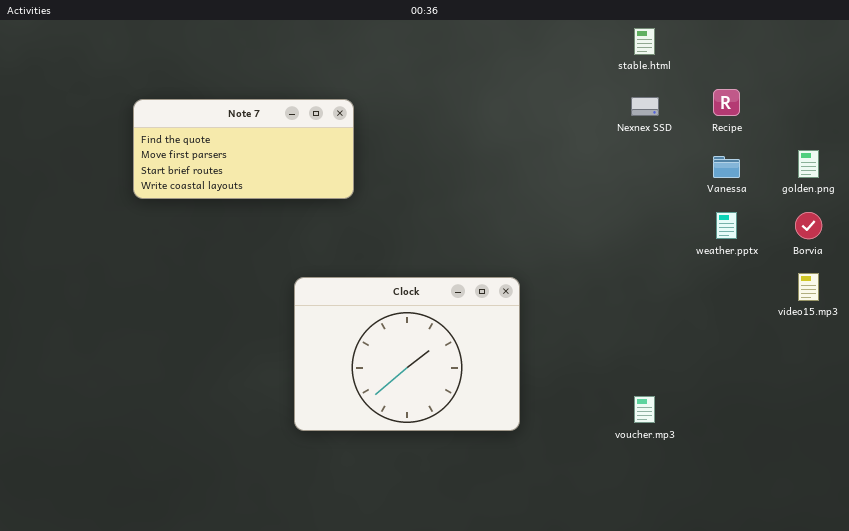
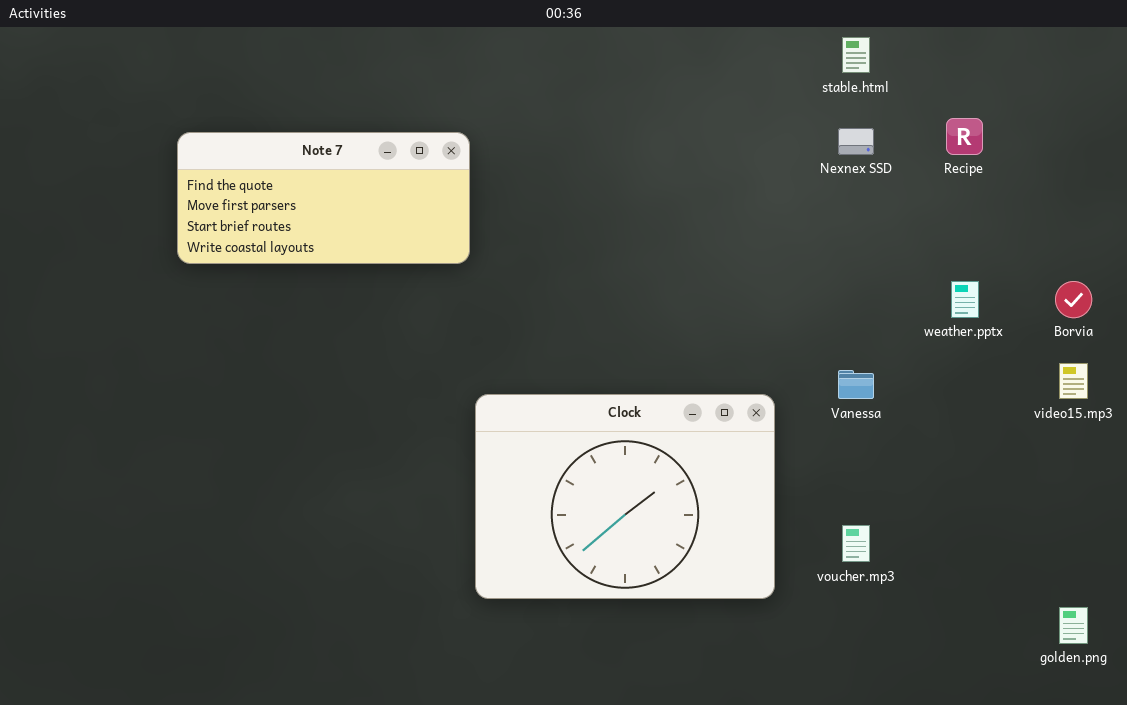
golden.png: [798,150,819,178] -> [1059,607,1088,644], moved
Vanessa: [713,156,740,178] -> [838,370,874,399], moved
Clock: [294,277,520,431] -> [475,394,775,599], moved

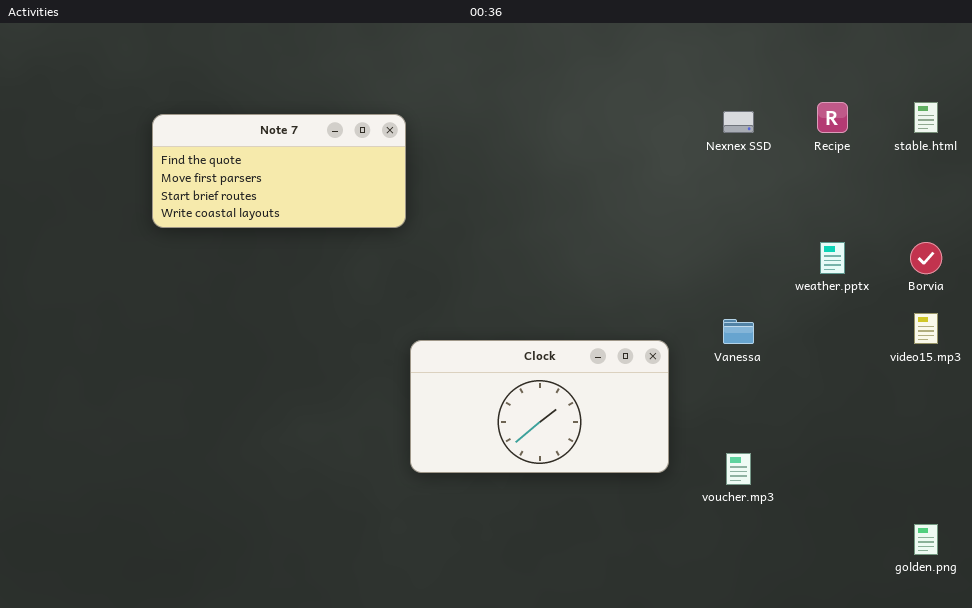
stable.html: [842,37,870,73] -> [914,102,938,133], moved
Clock: [475,394,775,599] -> [410,340,669,473], resized

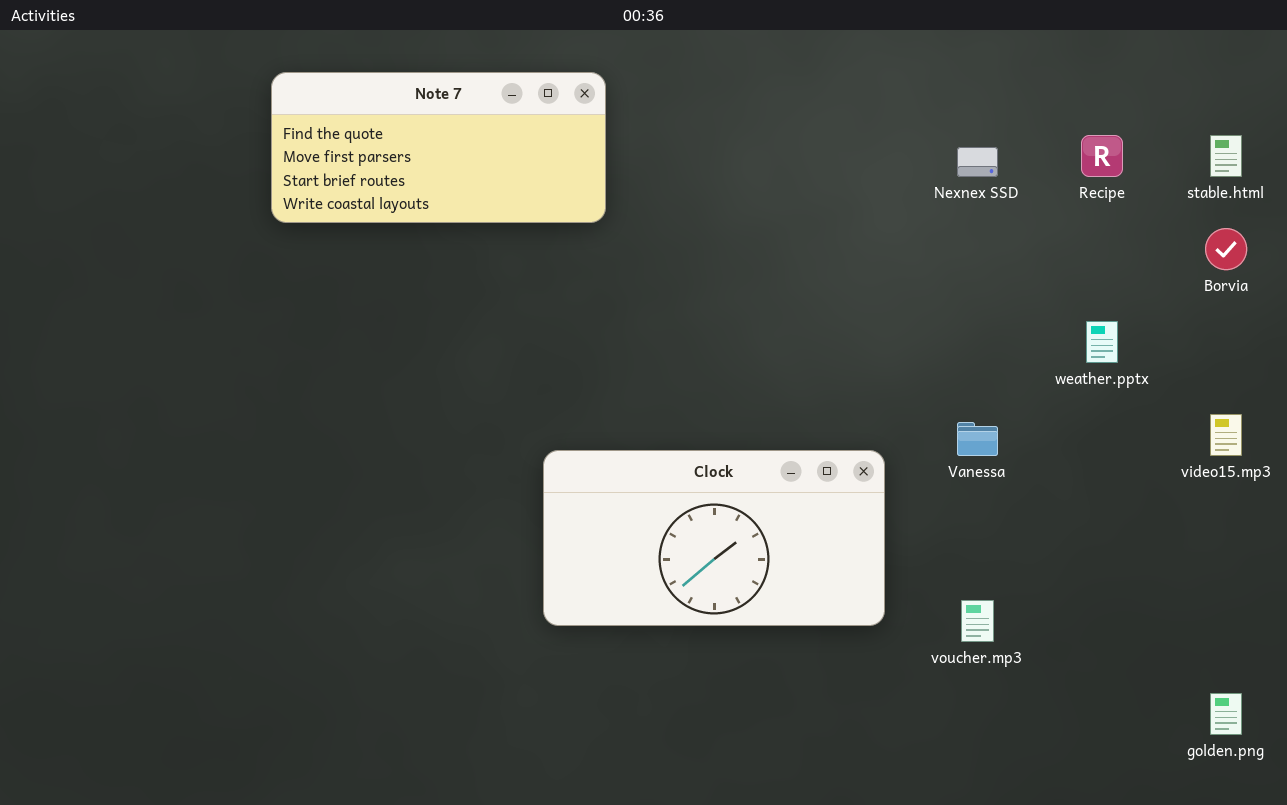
Note 7: [152,114,406,228] -> [271,72,606,223], moved
Borvia: [910,242,942,274] -> [1205,228,1247,270], moved

